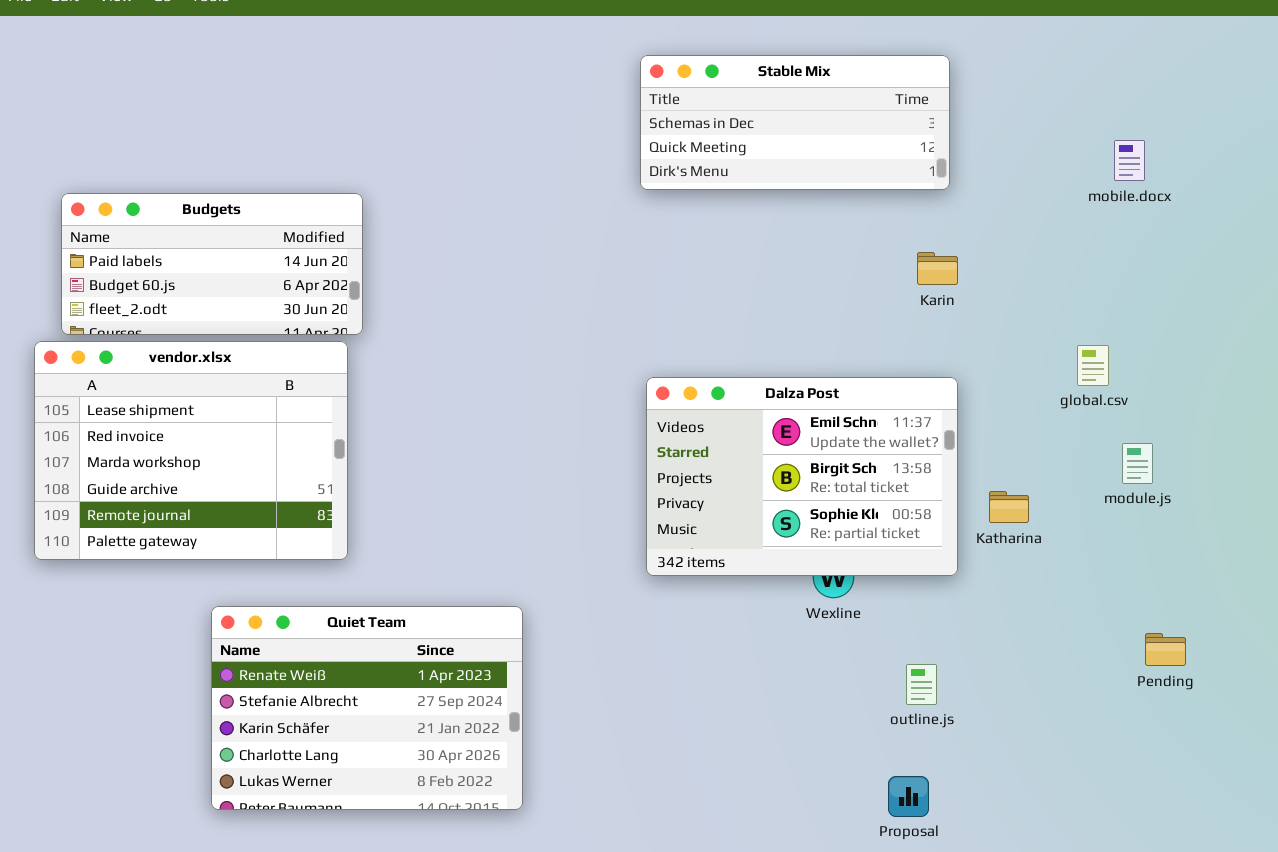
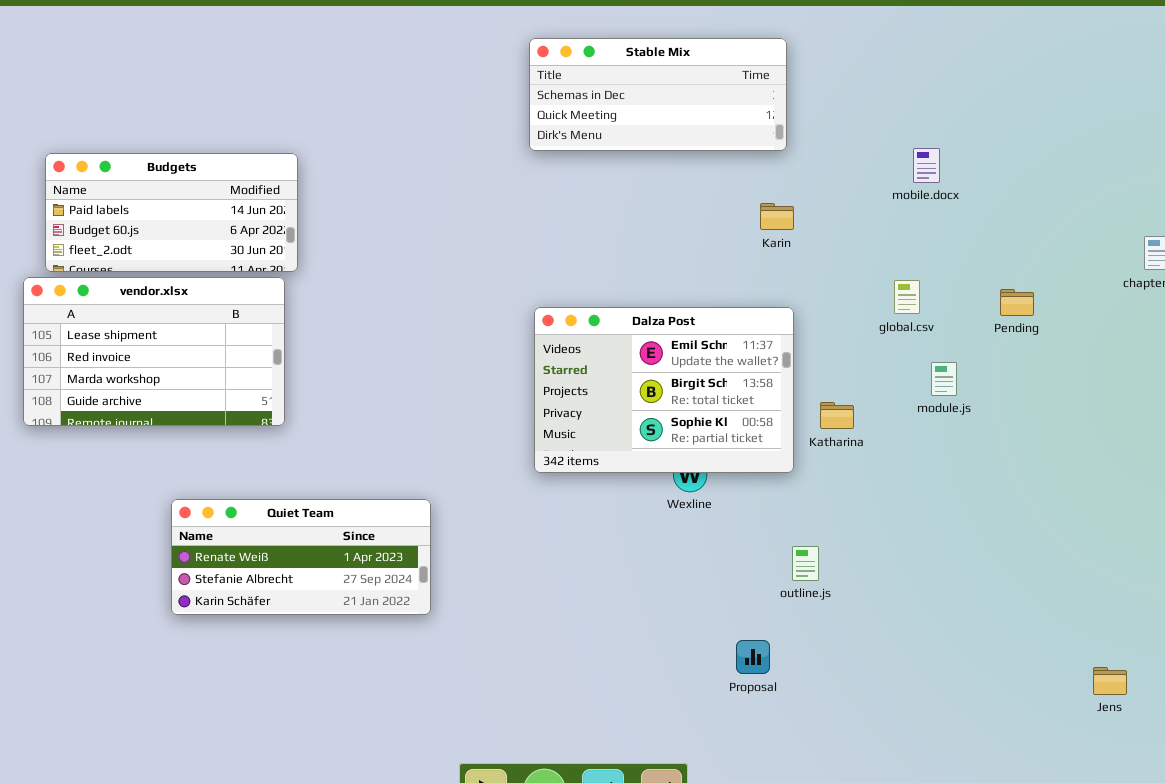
mobile.docx: [1114,140,1145,181] -> [913,148,940,183], moved
vendor.xlsx: [34,341,348,560] -> [23,277,285,426], resized
Quiet Team: [211,606,523,810] -> [171,499,431,615], resized
Pending: [1145,633,1186,666] -> [1000,289,1034,316], moved
outline.js: [906,664,937,705] -> [792,546,819,581], moved

